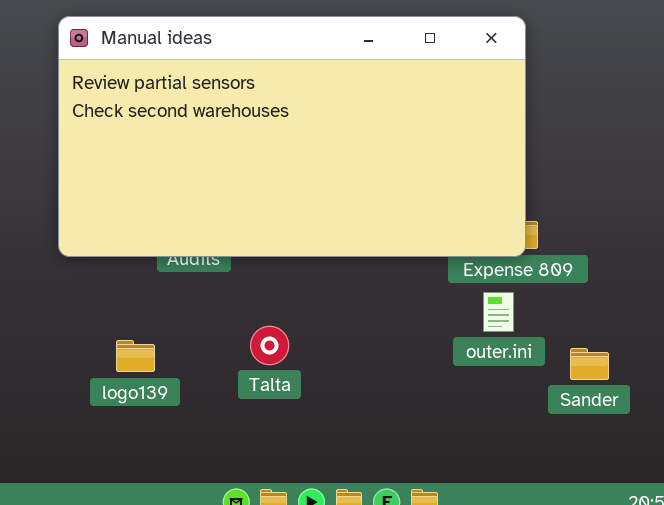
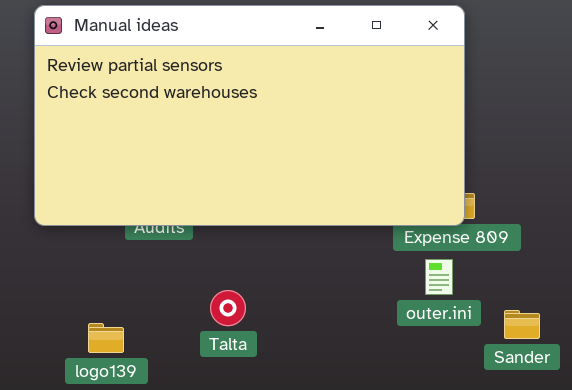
logo139: [116,340,155,372] -> [88,323,124,353], moved

